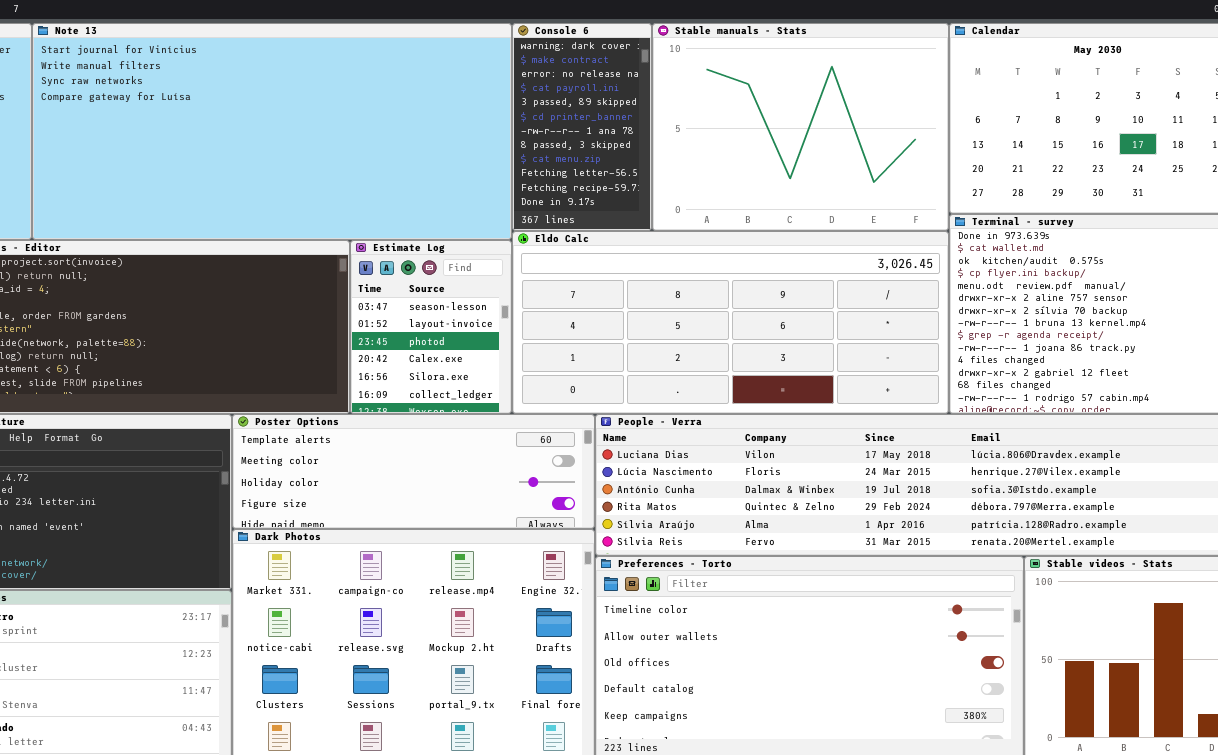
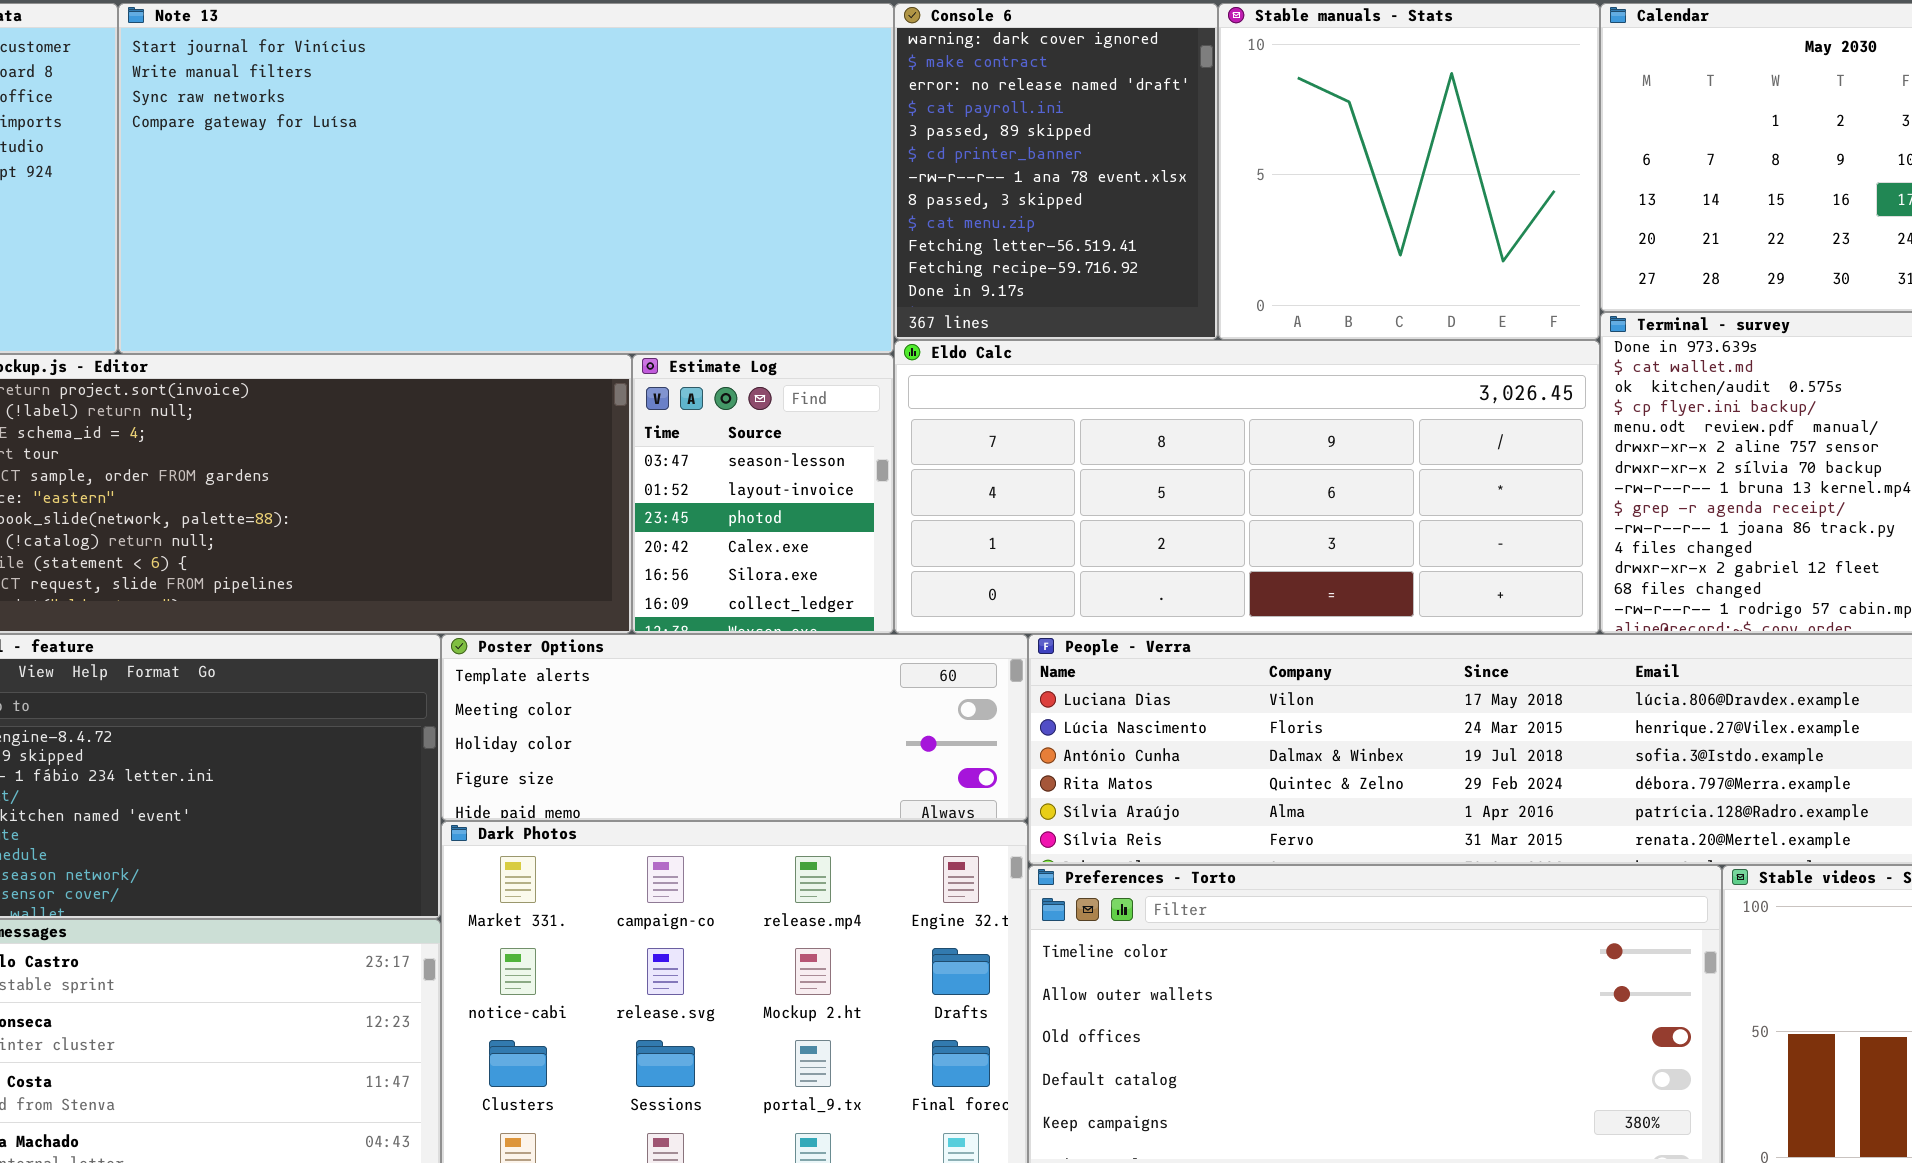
Console 6: [512,23,652,231] -> [894,3,1218,340], resized
Stable manuals - Stats: [652,23,949,231] -> [1218,3,1600,340], resized

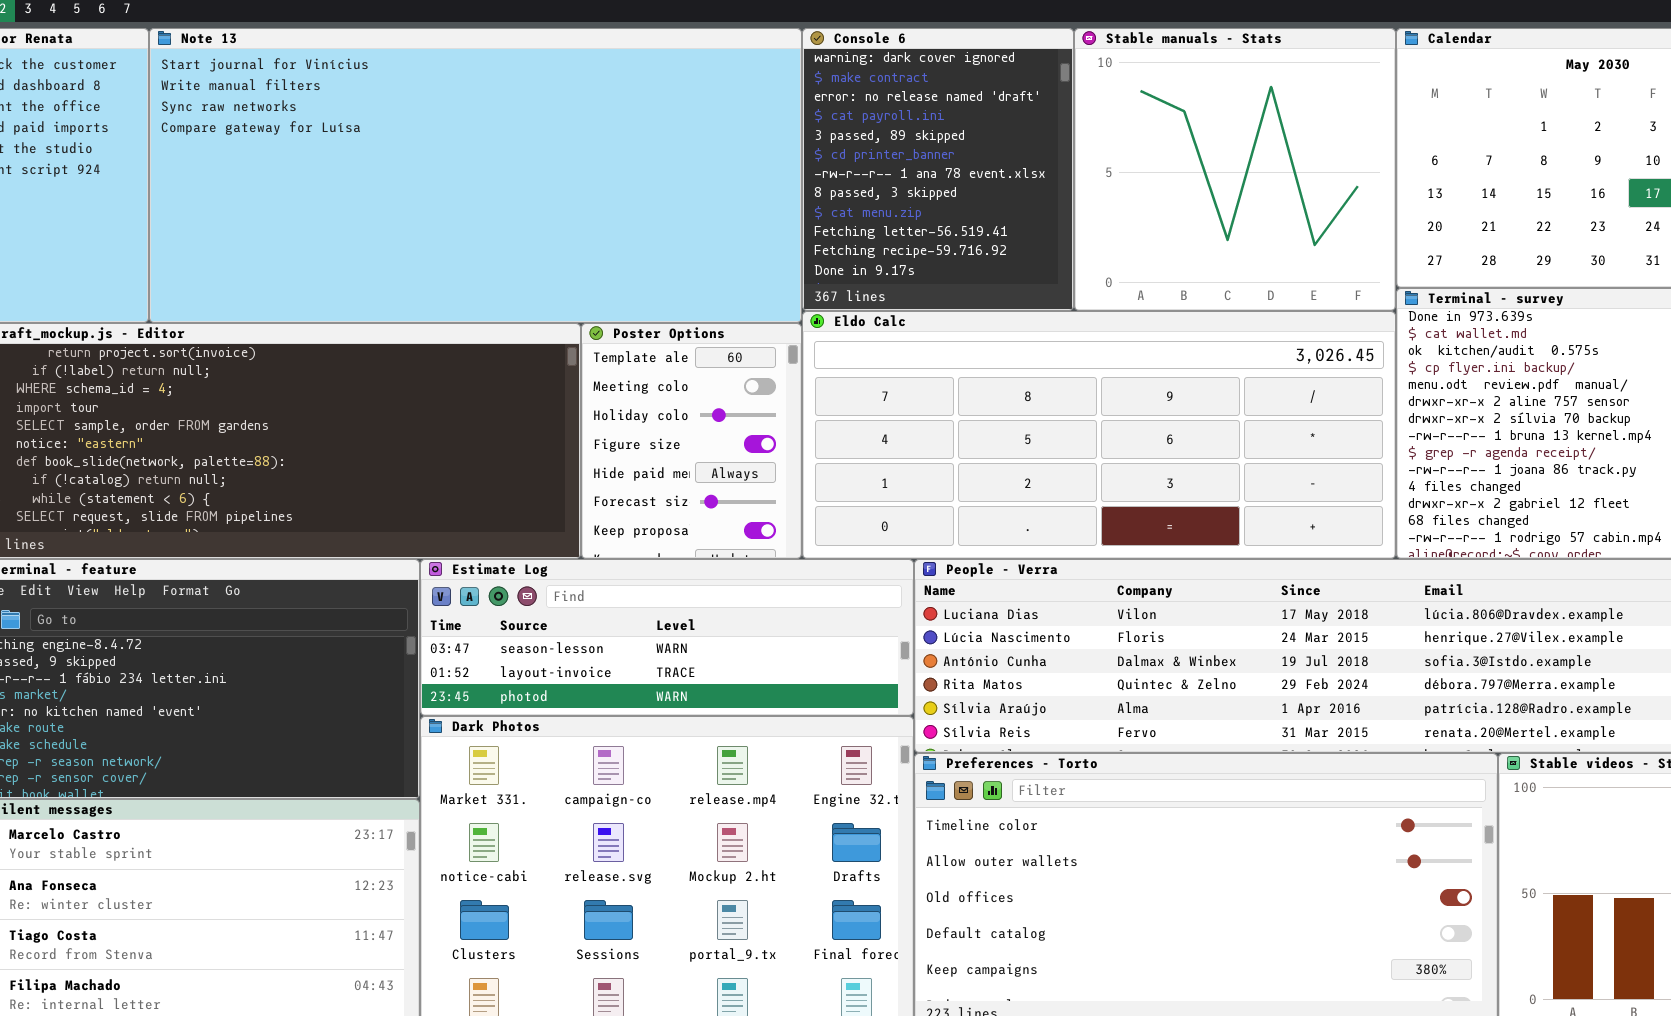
Estimate Log: [632,354,894,634] -> [420,559,914,716], moved, resized
Poster Options: [441,634,1028,821] -> [581,323,802,559], moved, resized

